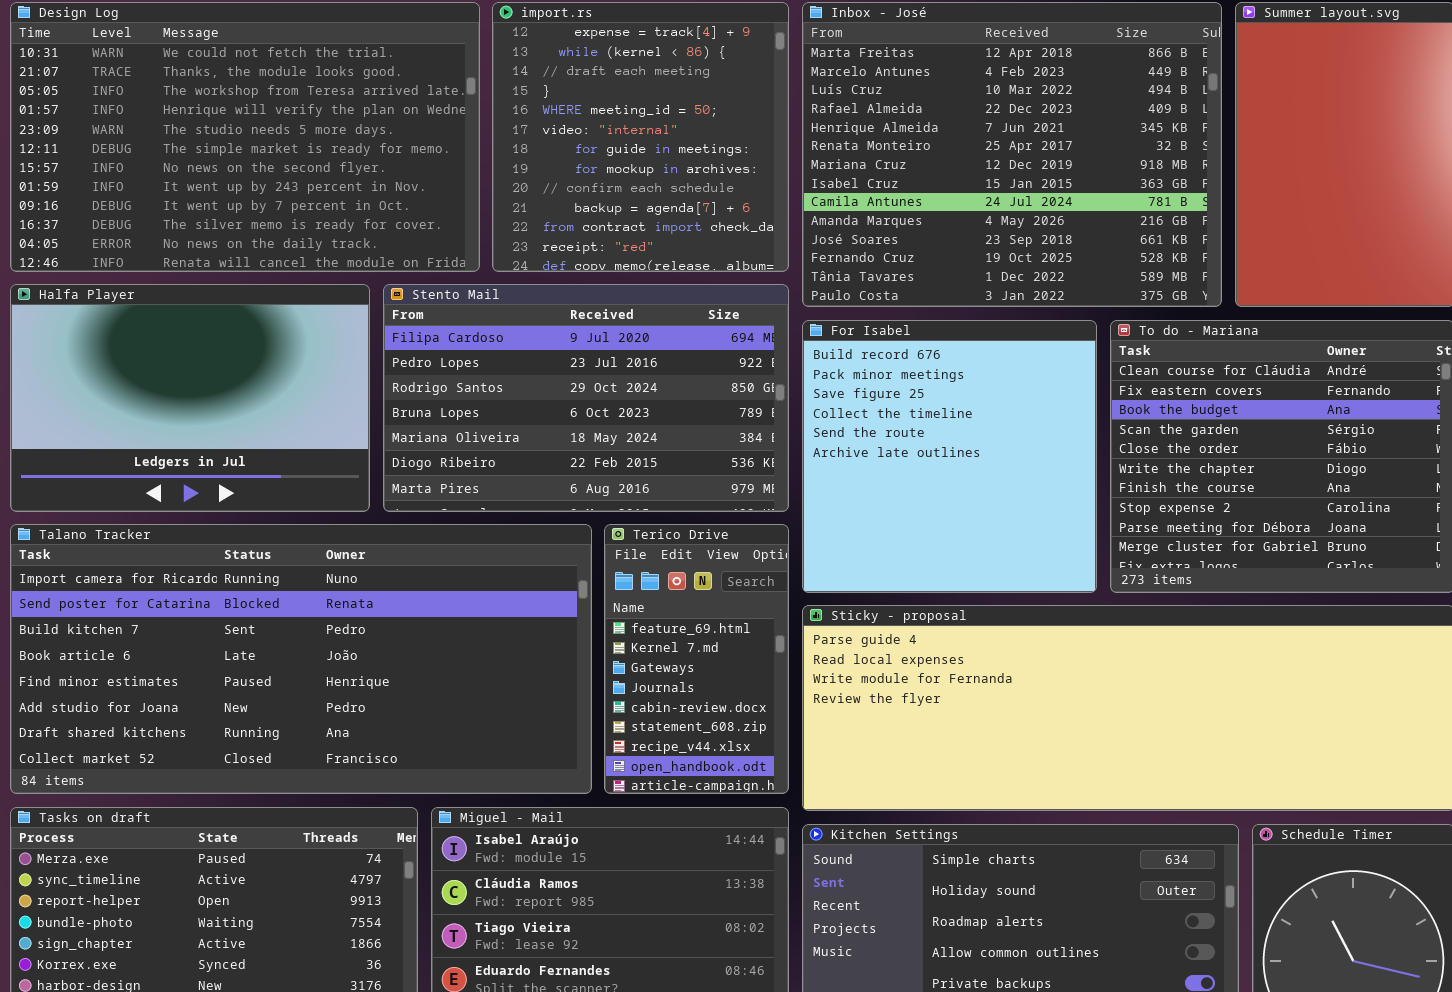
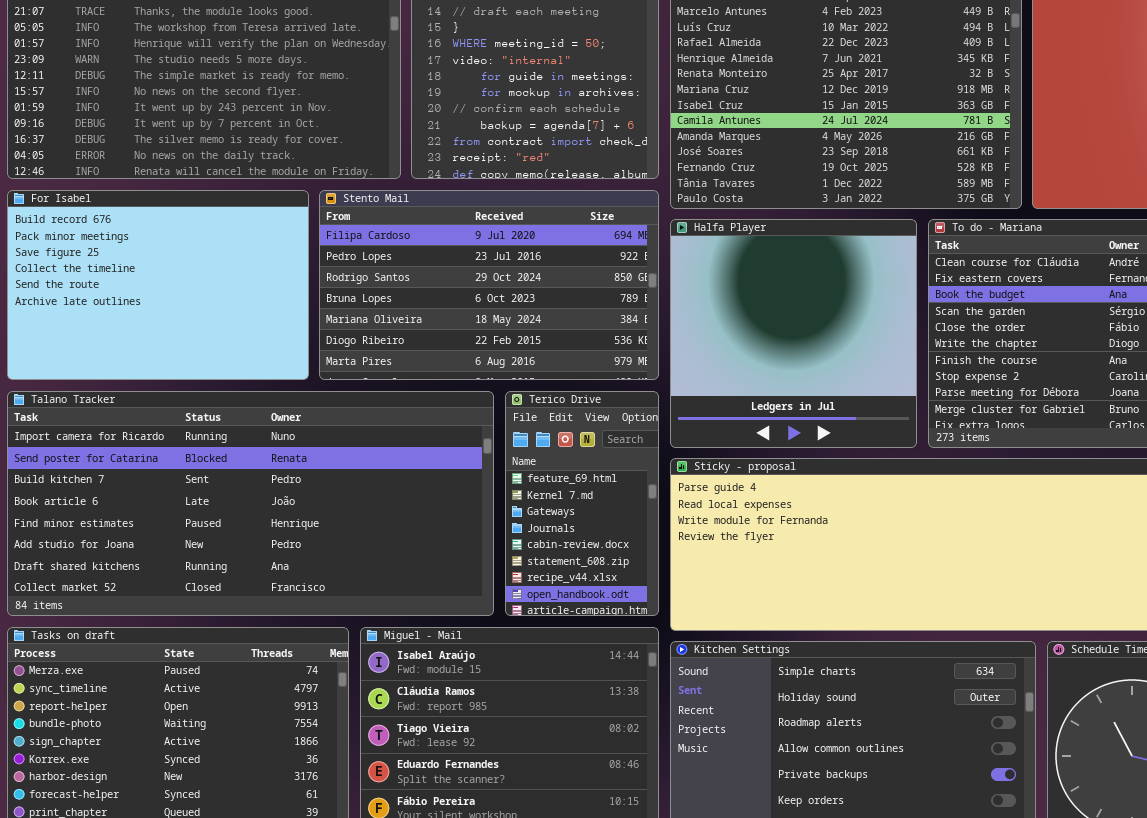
Halfa Player: [10,284,370,512] -> [670,219,917,448], moved, resized
For Isabel: [802,320,1097,593] -> [7,190,309,380], moved, resized

